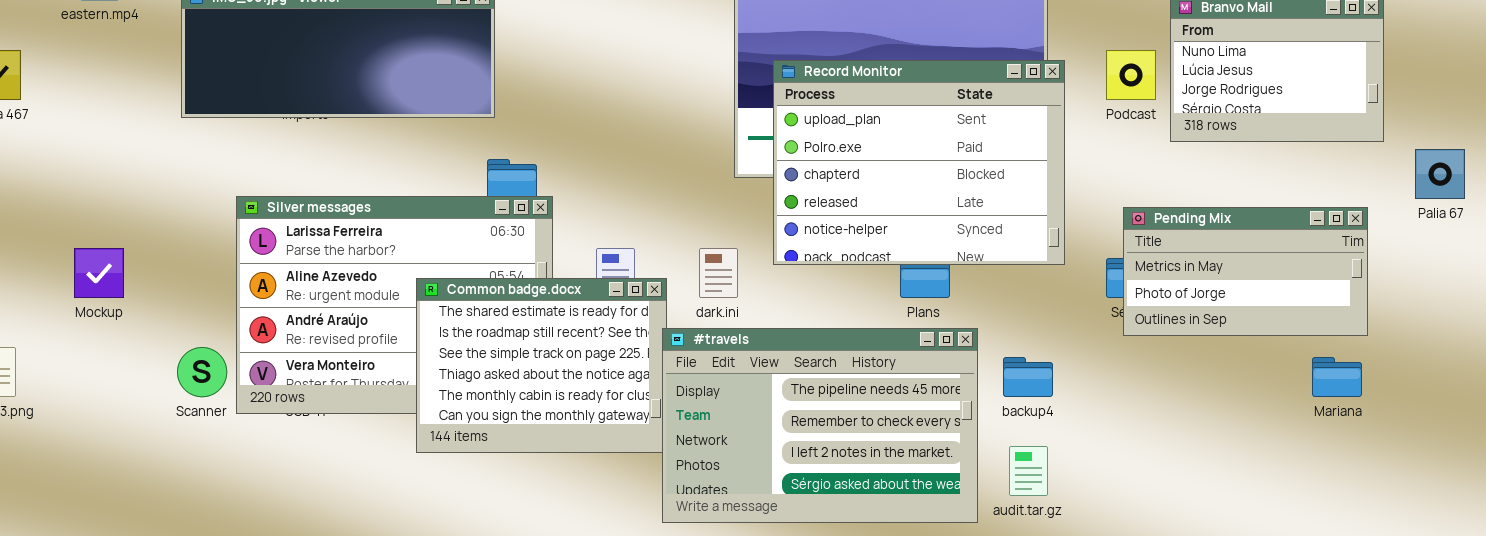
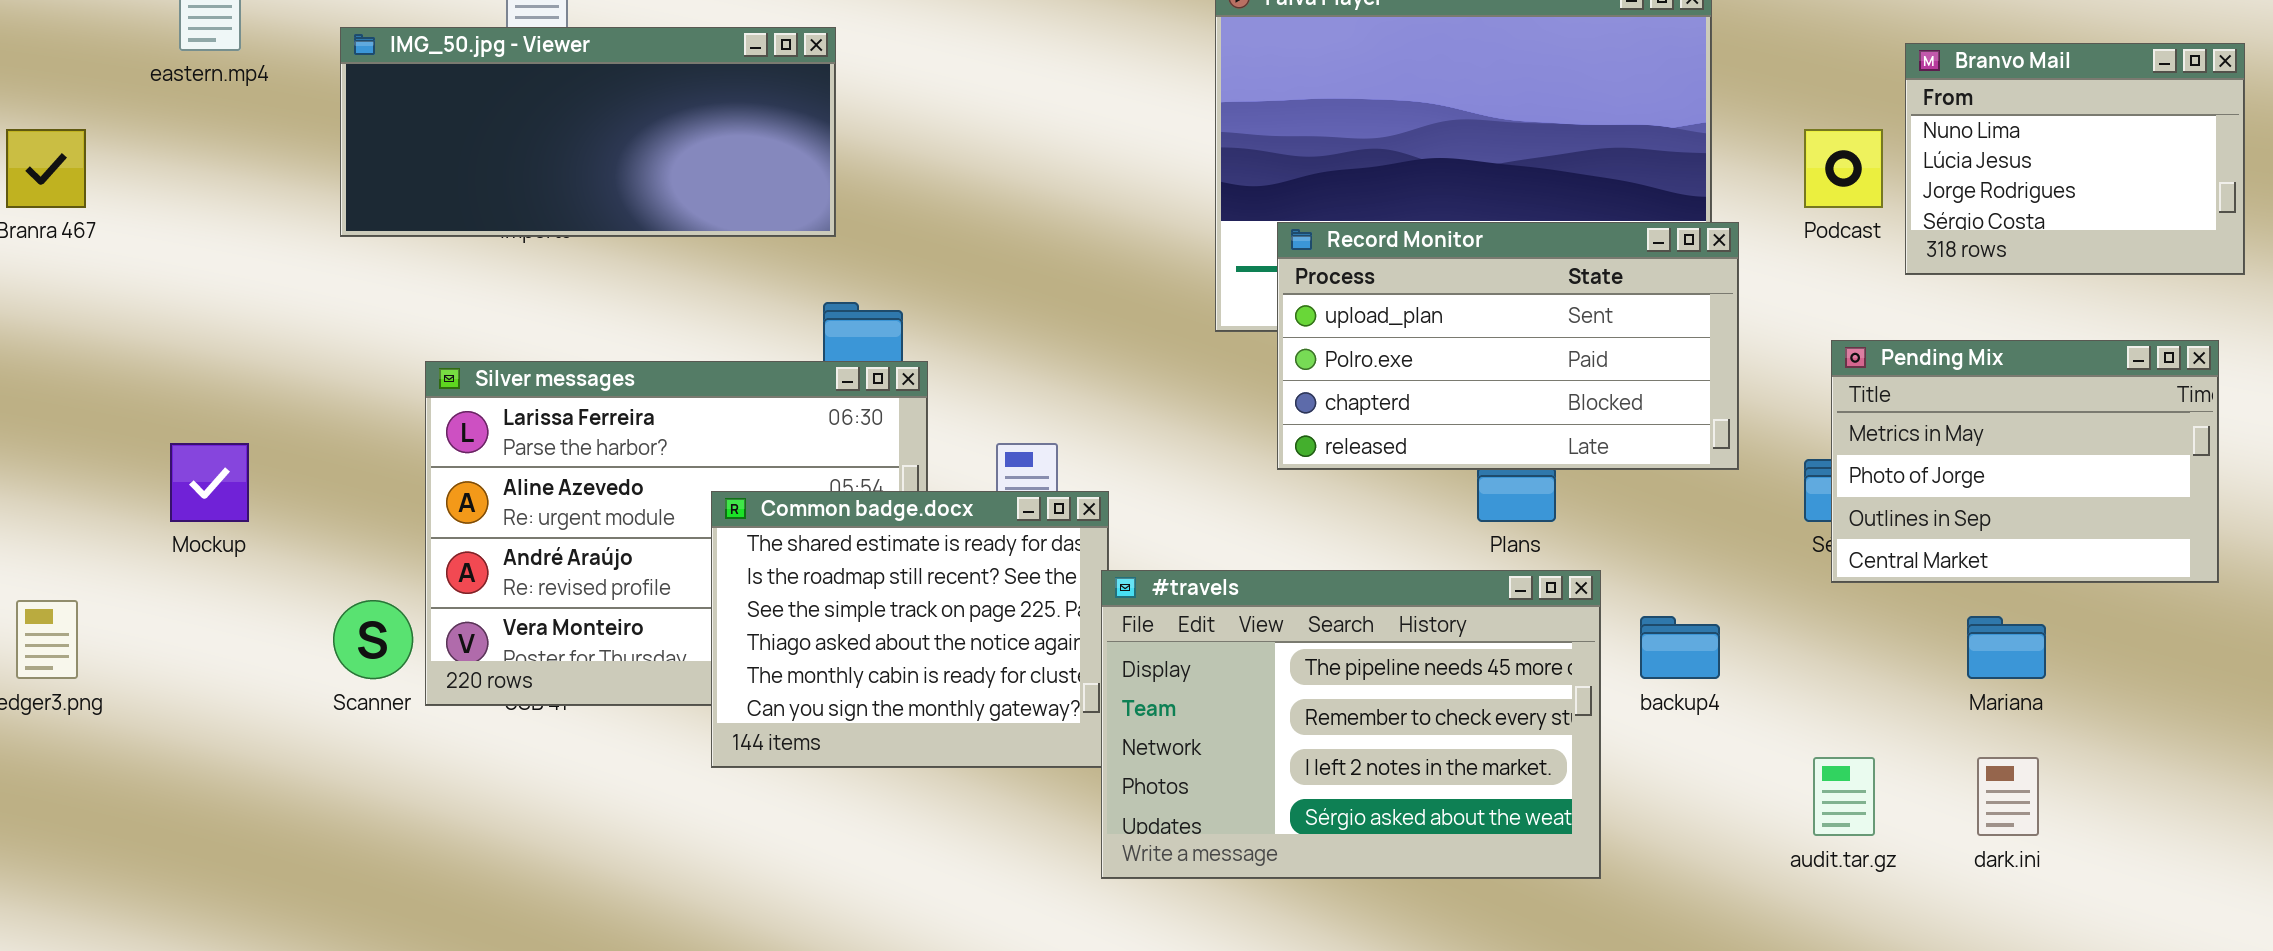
Record Monitor: [773,60,1065,265] -> [1277,222,1739,470], resized
Pending Mix: [1123,207,1368,336] -> [1831,340,2219,583], resized
dark.ini: [699,248,738,298] -> [1977,757,2039,836], moved
Mariana: [1312,357,1362,397] -> [1967,616,2046,679], moved
audit.tar.gz: [1009,446,1048,496] -> [1813,757,1875,836], moved

